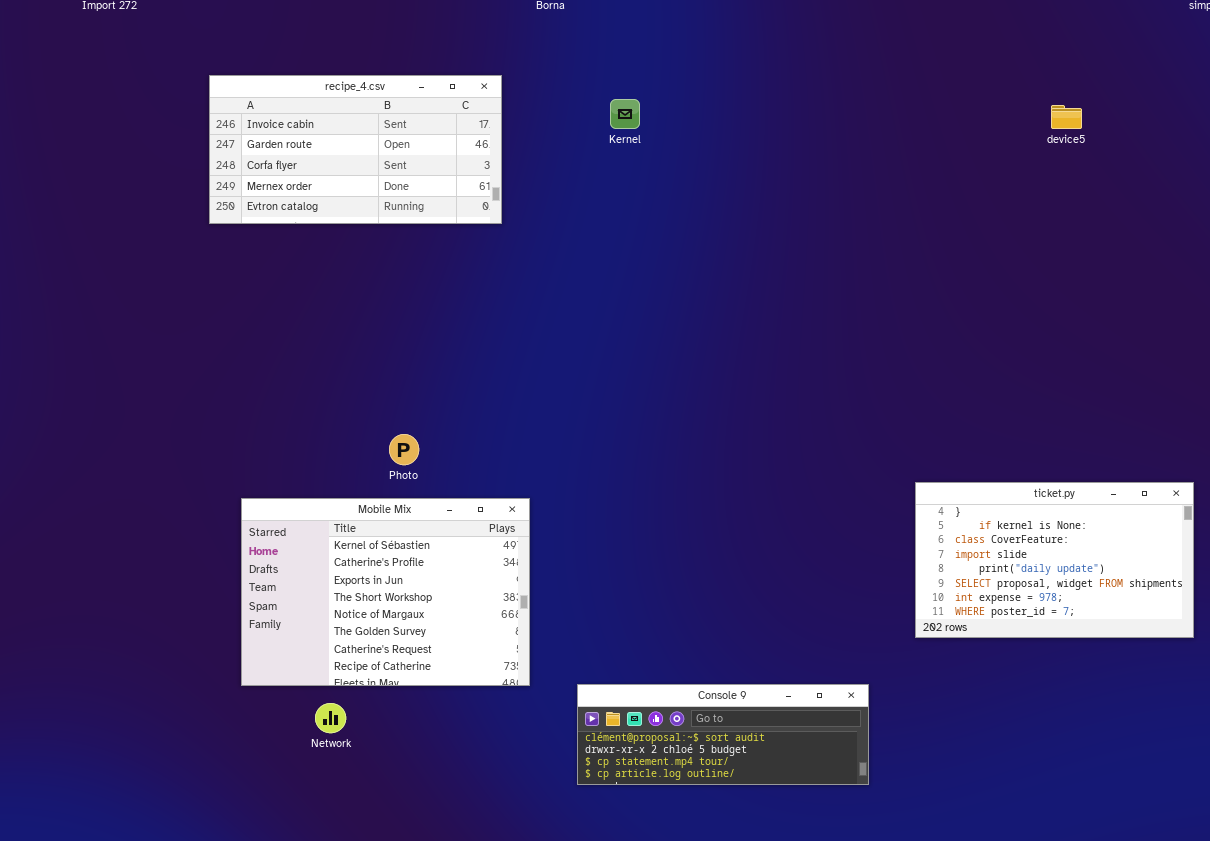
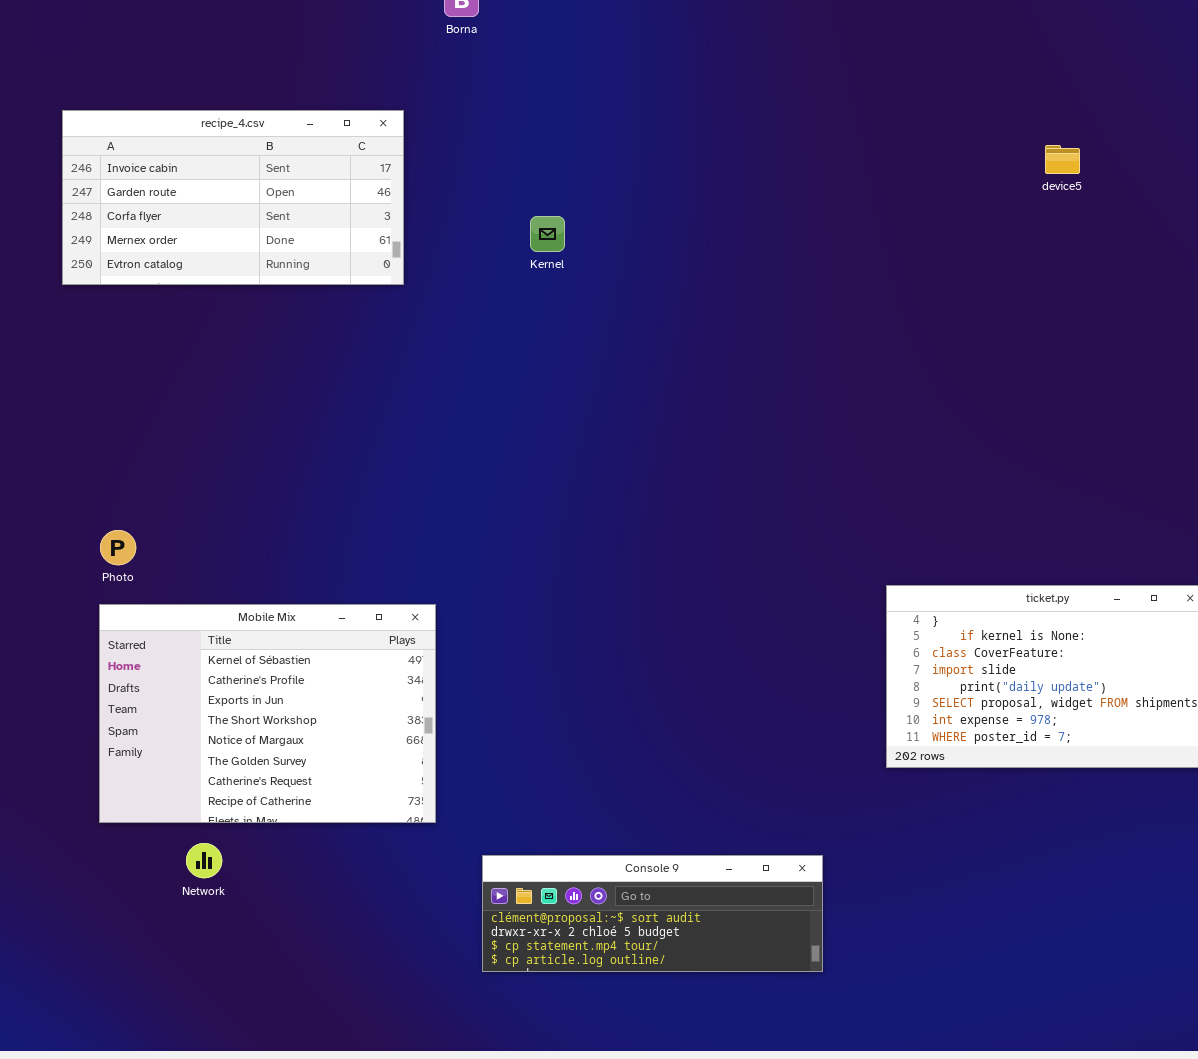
Kernel: [610,99,640,129] -> [530,216,565,252], moved
Photo: [389,434,419,465] -> [100,530,136,565], moved
Console 9: [577,684,869,785] -> [482,855,823,972], moved

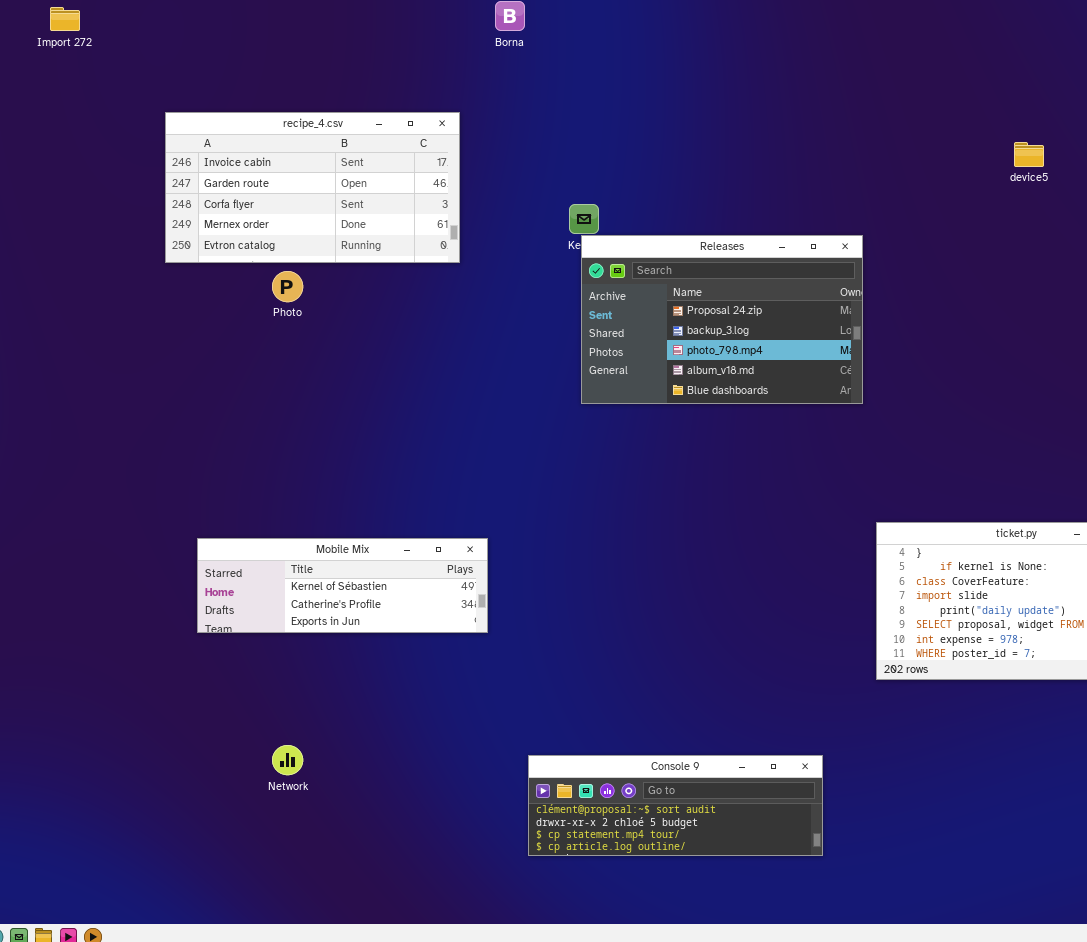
Releases: none -> [581,235,863,404], opened
Photo: [100,530,136,565] -> [272,271,303,302], moved
Mobile Mix: [99,604,436,823] -> [197,538,488,633], resized

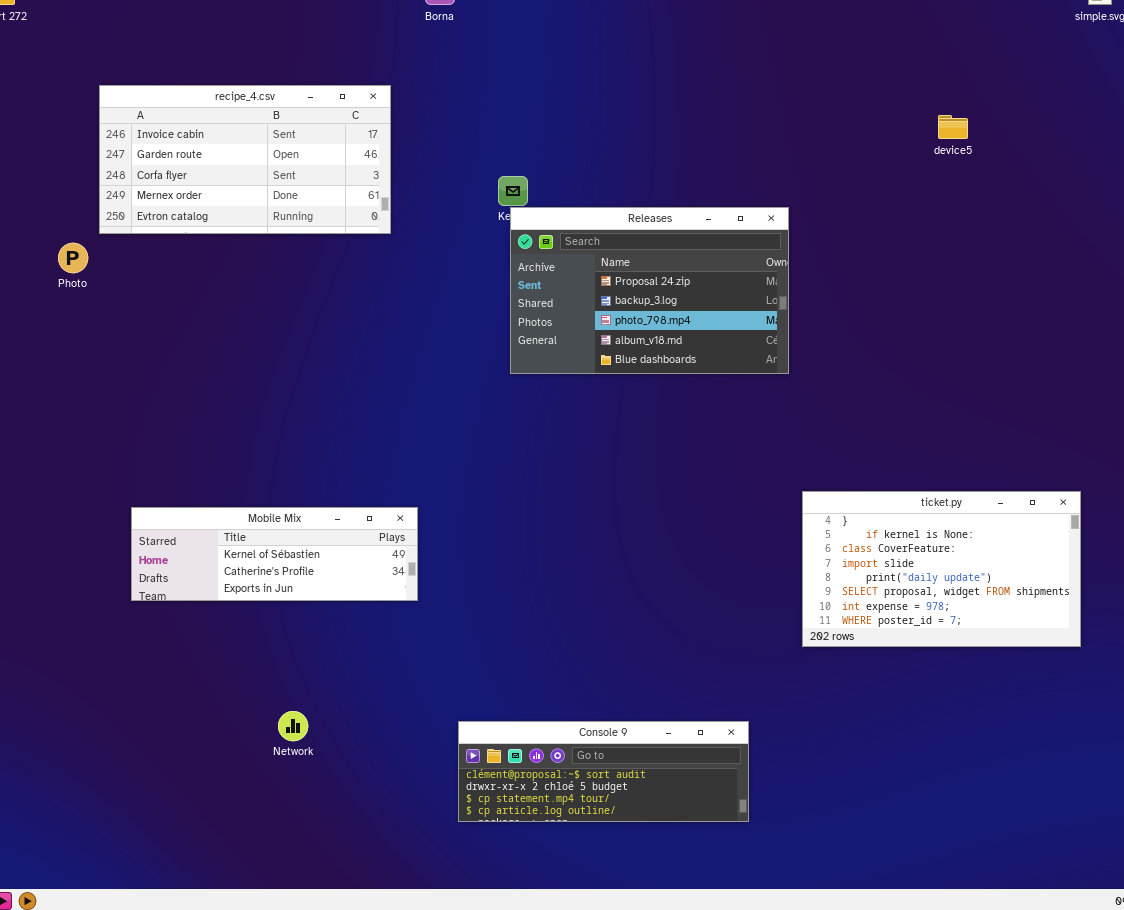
Photo: [272,271,303,302] -> [58,243,88,273], moved
Network: [272,745,303,775] -> [278,711,308,741], moved

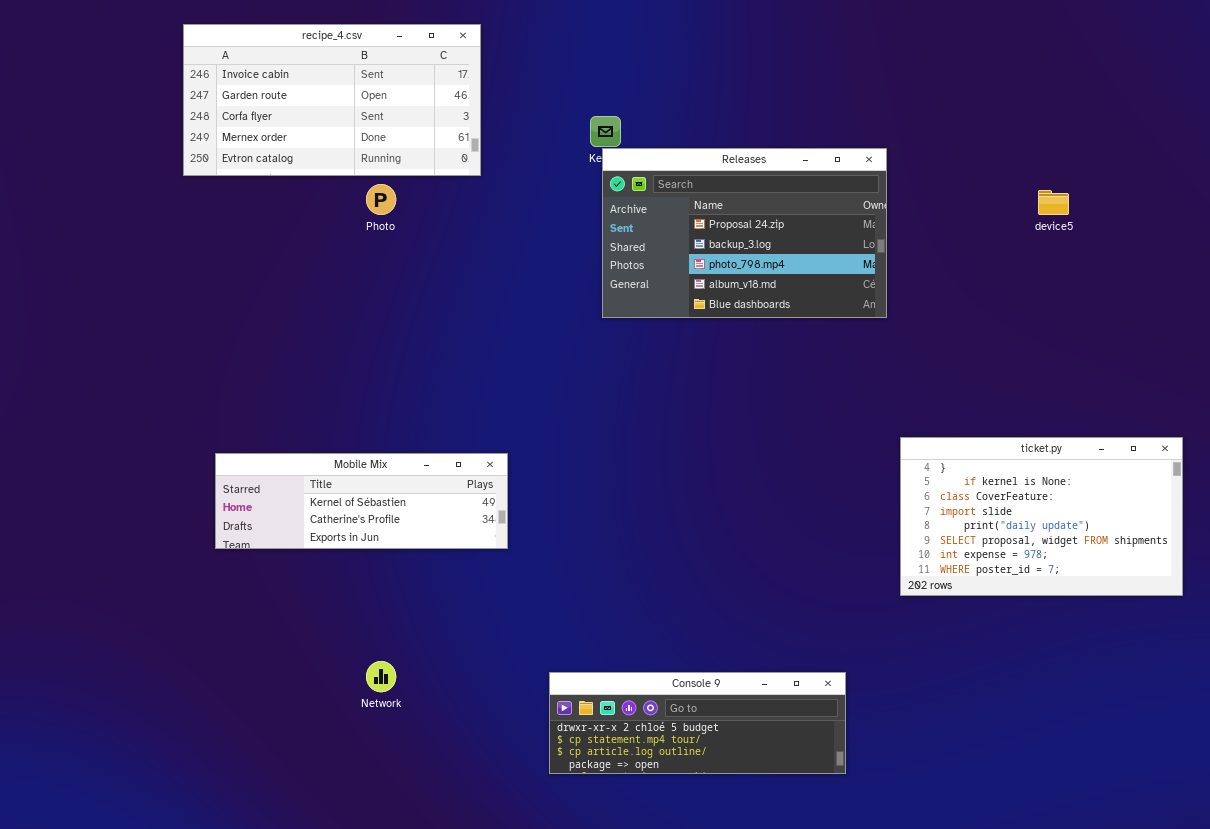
device5: [938,115,968,139] -> [1038,190,1069,215], moved
Photo: [58,243,88,273] -> [366,184,396,215], moved
Console 9: [458,721,749,822] -> [549,672,846,774], scrolled down 1 row

